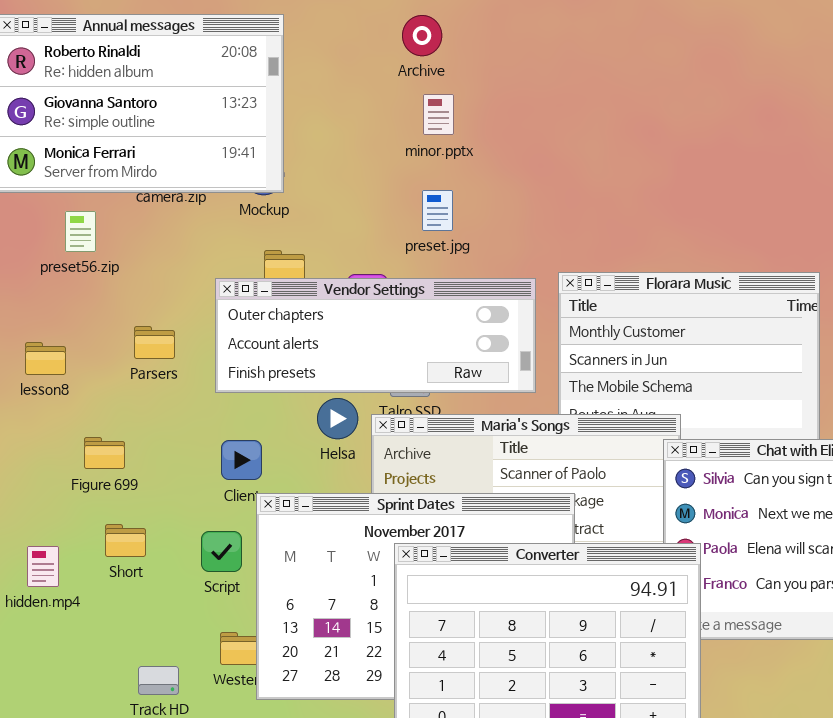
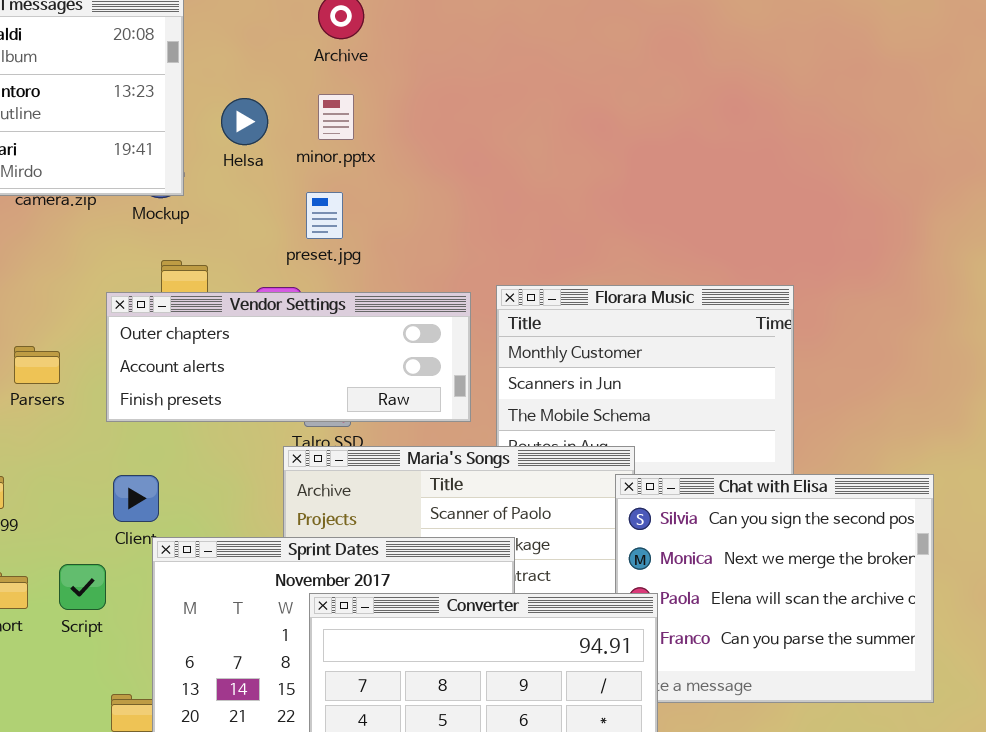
minor.pptx: [423,94,454,135] -> [318,94,354,140], moved
preset.jpg: [422,190,453,231] -> [306,192,343,239], moved
Helsa: [317,398,358,439] -> [221,98,268,145], moved
Script: [201,531,242,572] -> [59,564,106,610], moved

